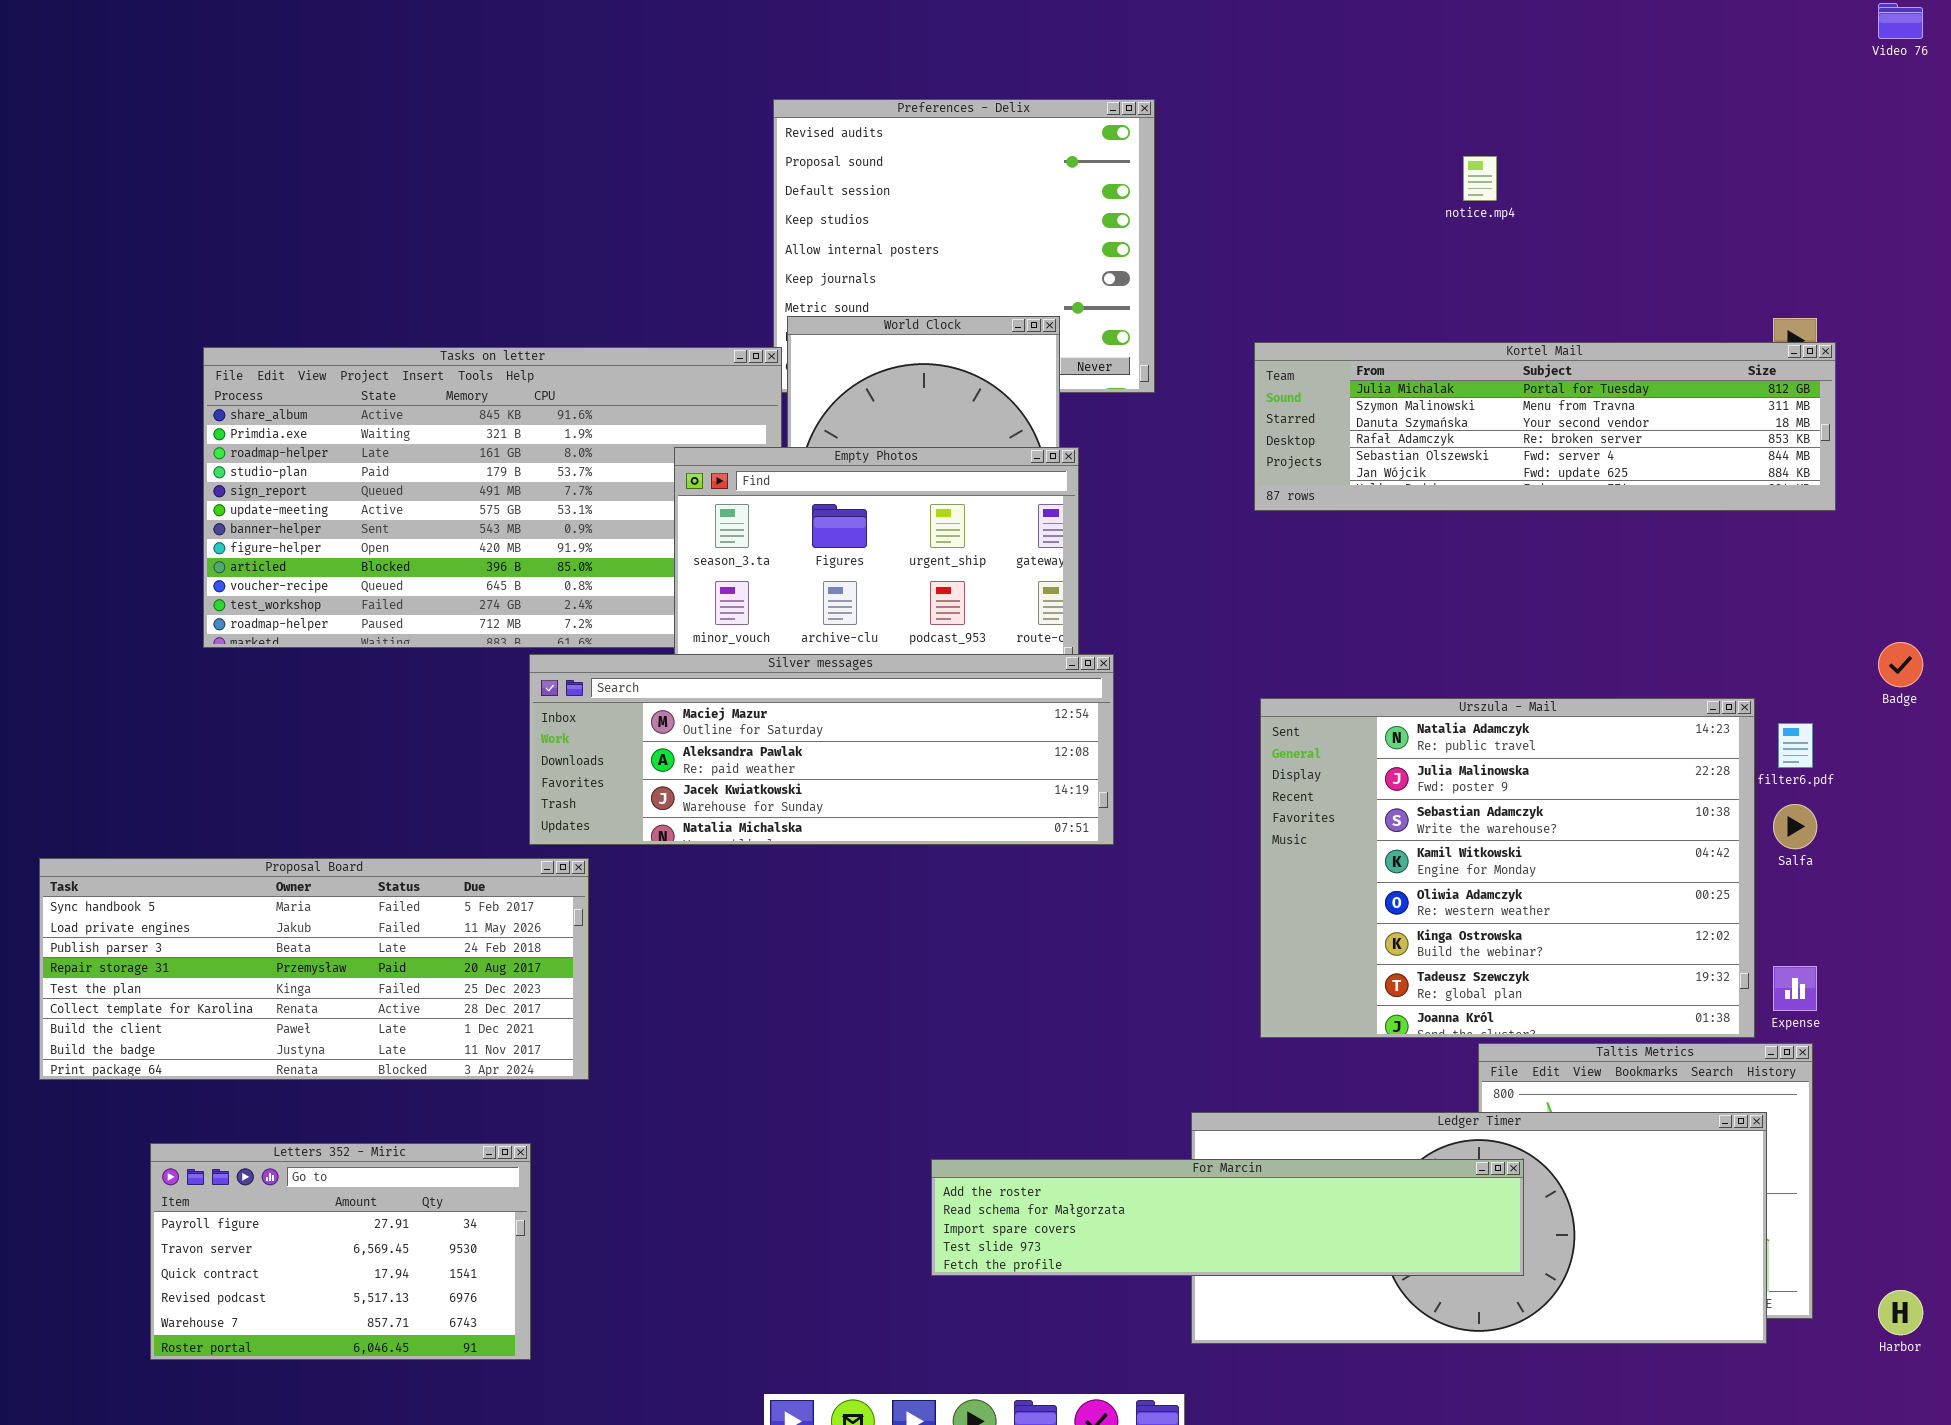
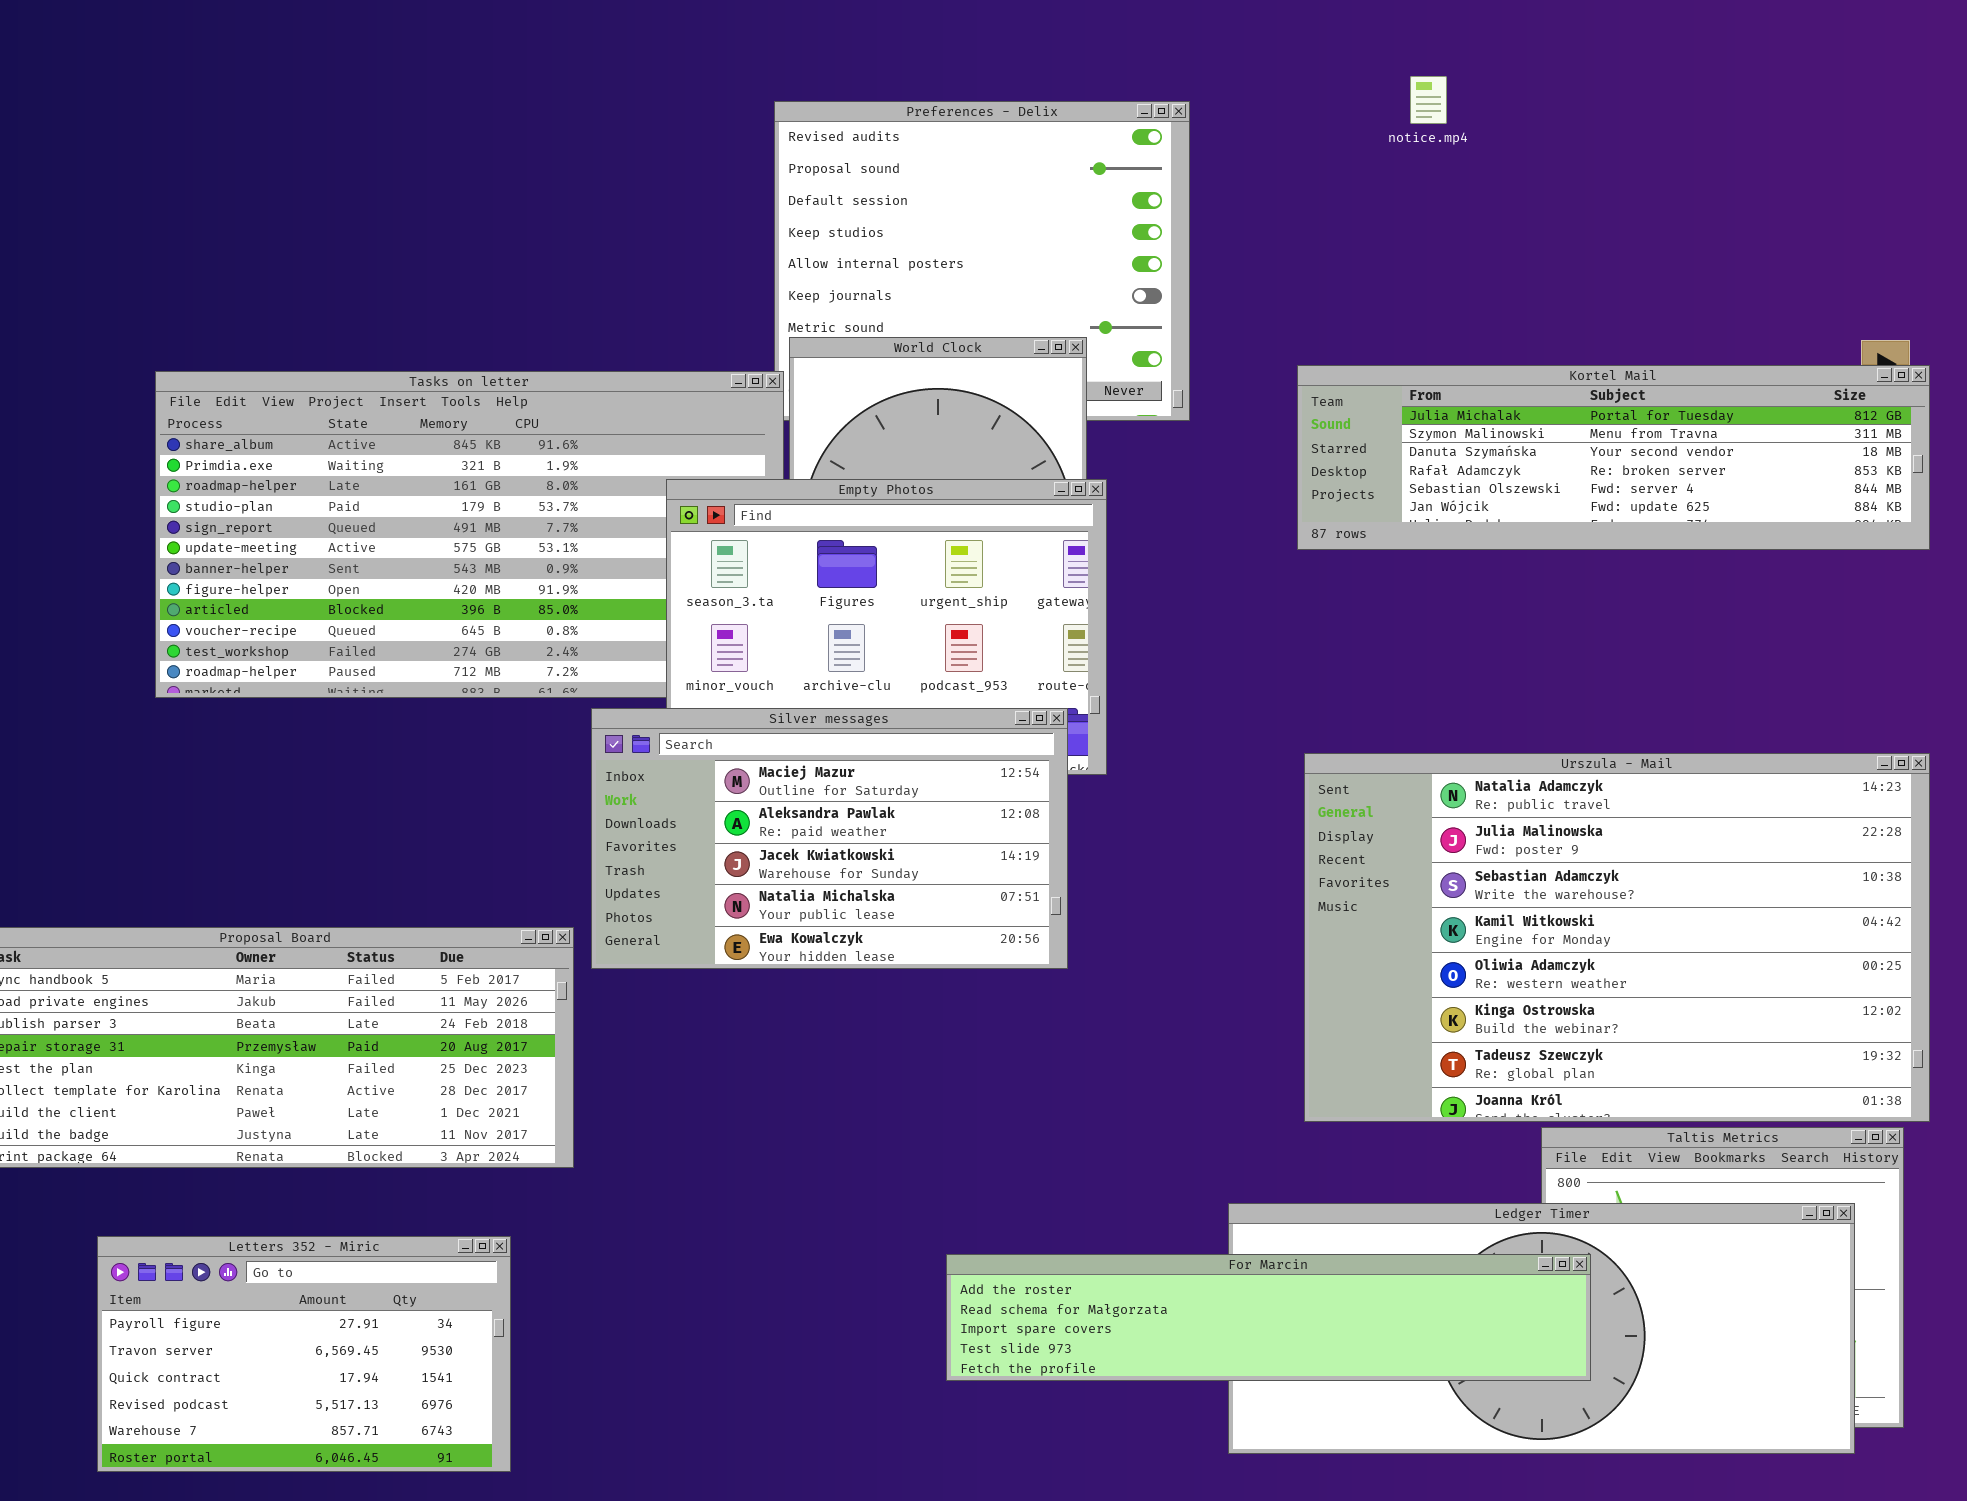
notice.mp4: [1463,156,1497,201] -> [1410,76,1447,124], moved
Silver messages: [529,654,1114,845] -> [591,708,1068,969], moved, resized
Urszula - Mail: [1260,698,1755,1038] -> [1304,753,1930,1122], resized

